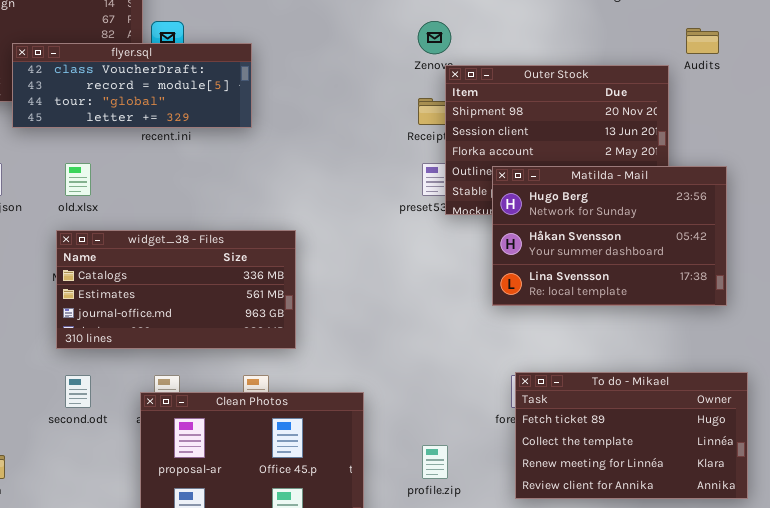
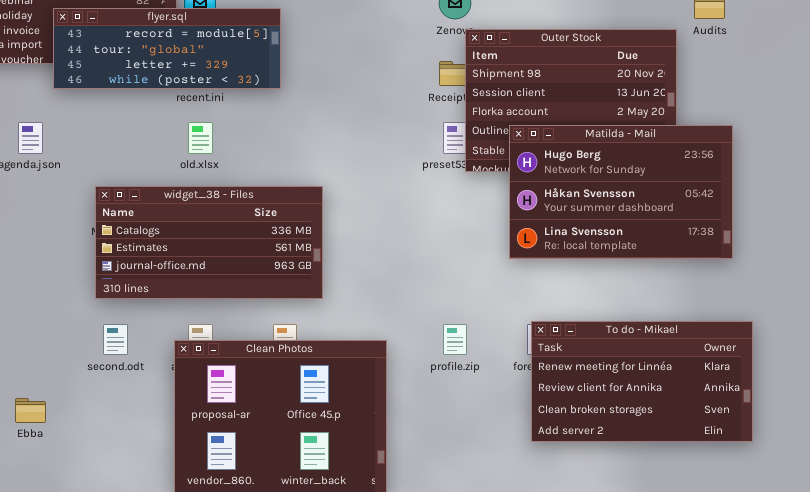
flyer.sql: [12,43,252,128] -> [53,8,281,89], scrolled down 1 row
old.xlsx: [65,163,91,196] -> [188,122,213,154], moved
To do - Mikael: [515,372,748,499] -> [531,321,753,442], scrolled down 2 rows
profile.zip: [422,445,448,479] -> [443,324,467,355], moved

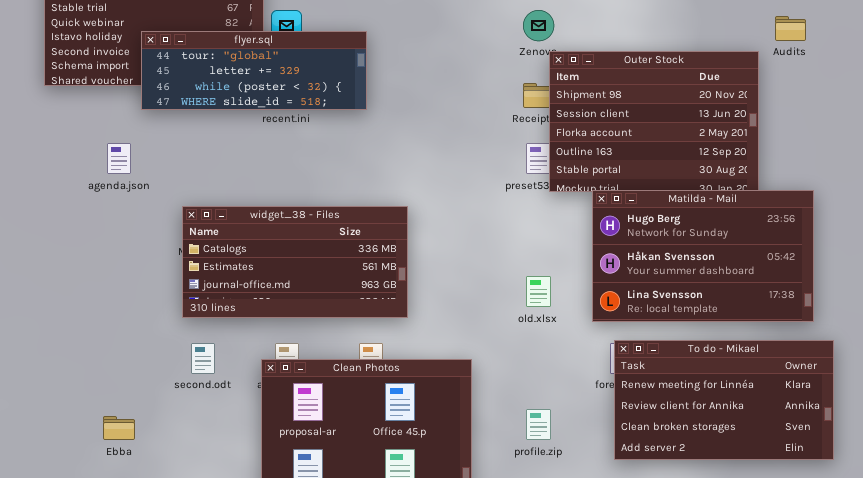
flyer.sql: [53,8,281,89] -> [141,31,367,110], scrolled down 1 row
old.xlsx: [188,122,213,154] -> [526,276,551,307], moved
Matilda - Mail: [509,125,733,259] -> [592,190,814,322], moved
profile.zip: [443,324,467,355] -> [526,409,551,440], moved

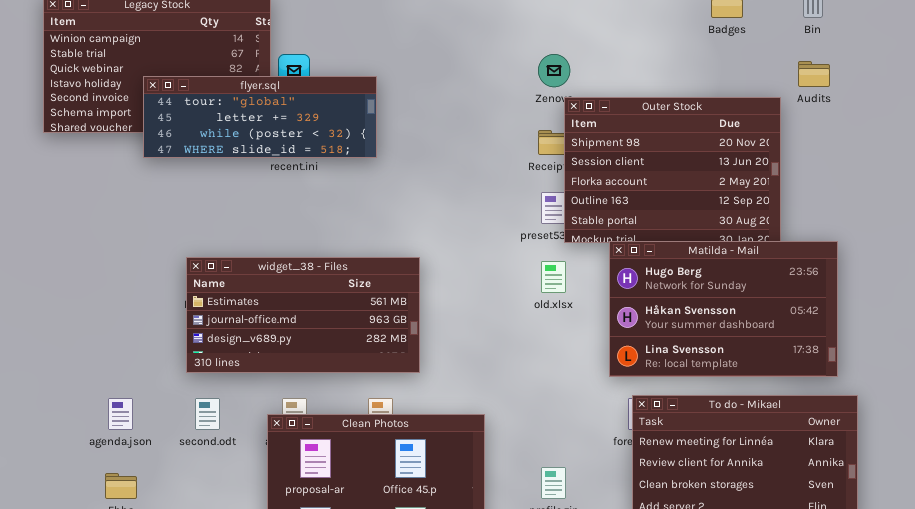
agenda.json: [107,143,131,174] -> [108,398,133,430], moved
widget_38 - Files: [182,206,408,318] -> [186,257,420,373], scrolled down 1 row
old.xlsx: [526,276,551,307] -> [541,261,566,293], moved

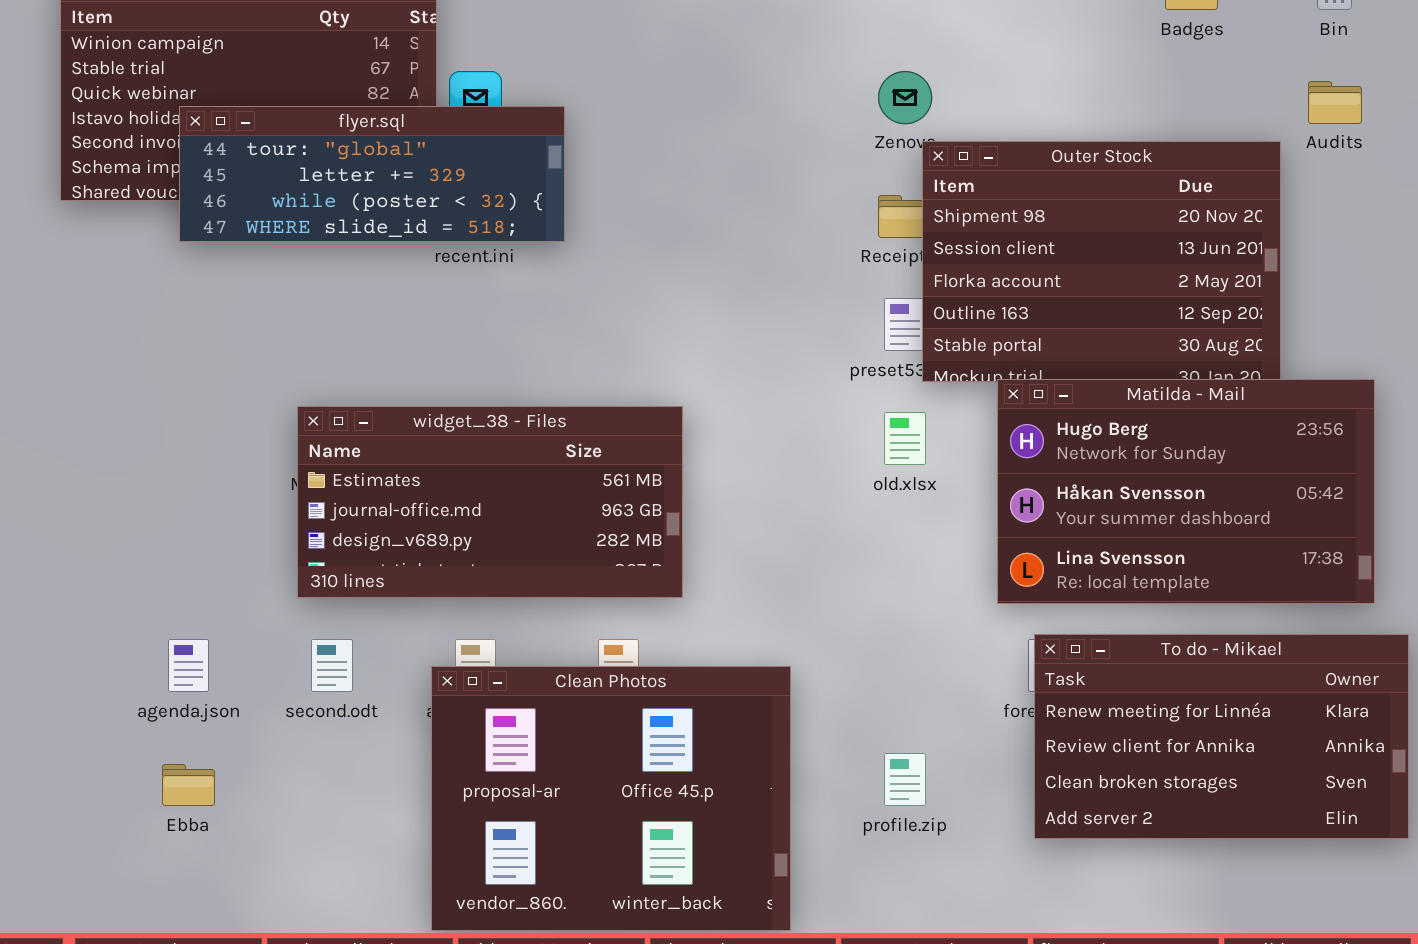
flyer.sql: [143,76,377,158] -> [179,106,565,242], moved

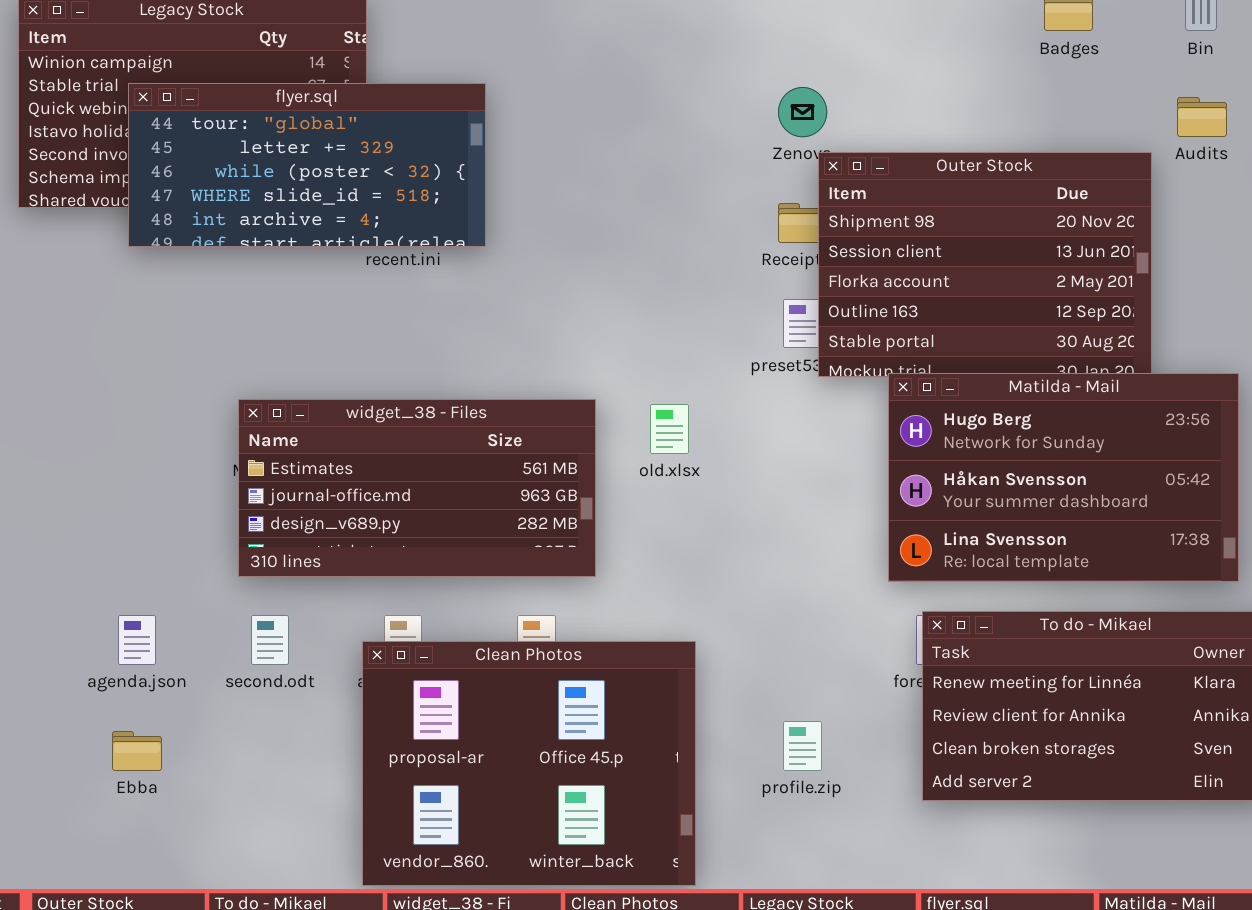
flyer.sql: [179,106,565,242] -> [128,83,486,247], resized
old.xlsx: [884,412,926,465] -> [650,404,689,454], moved

